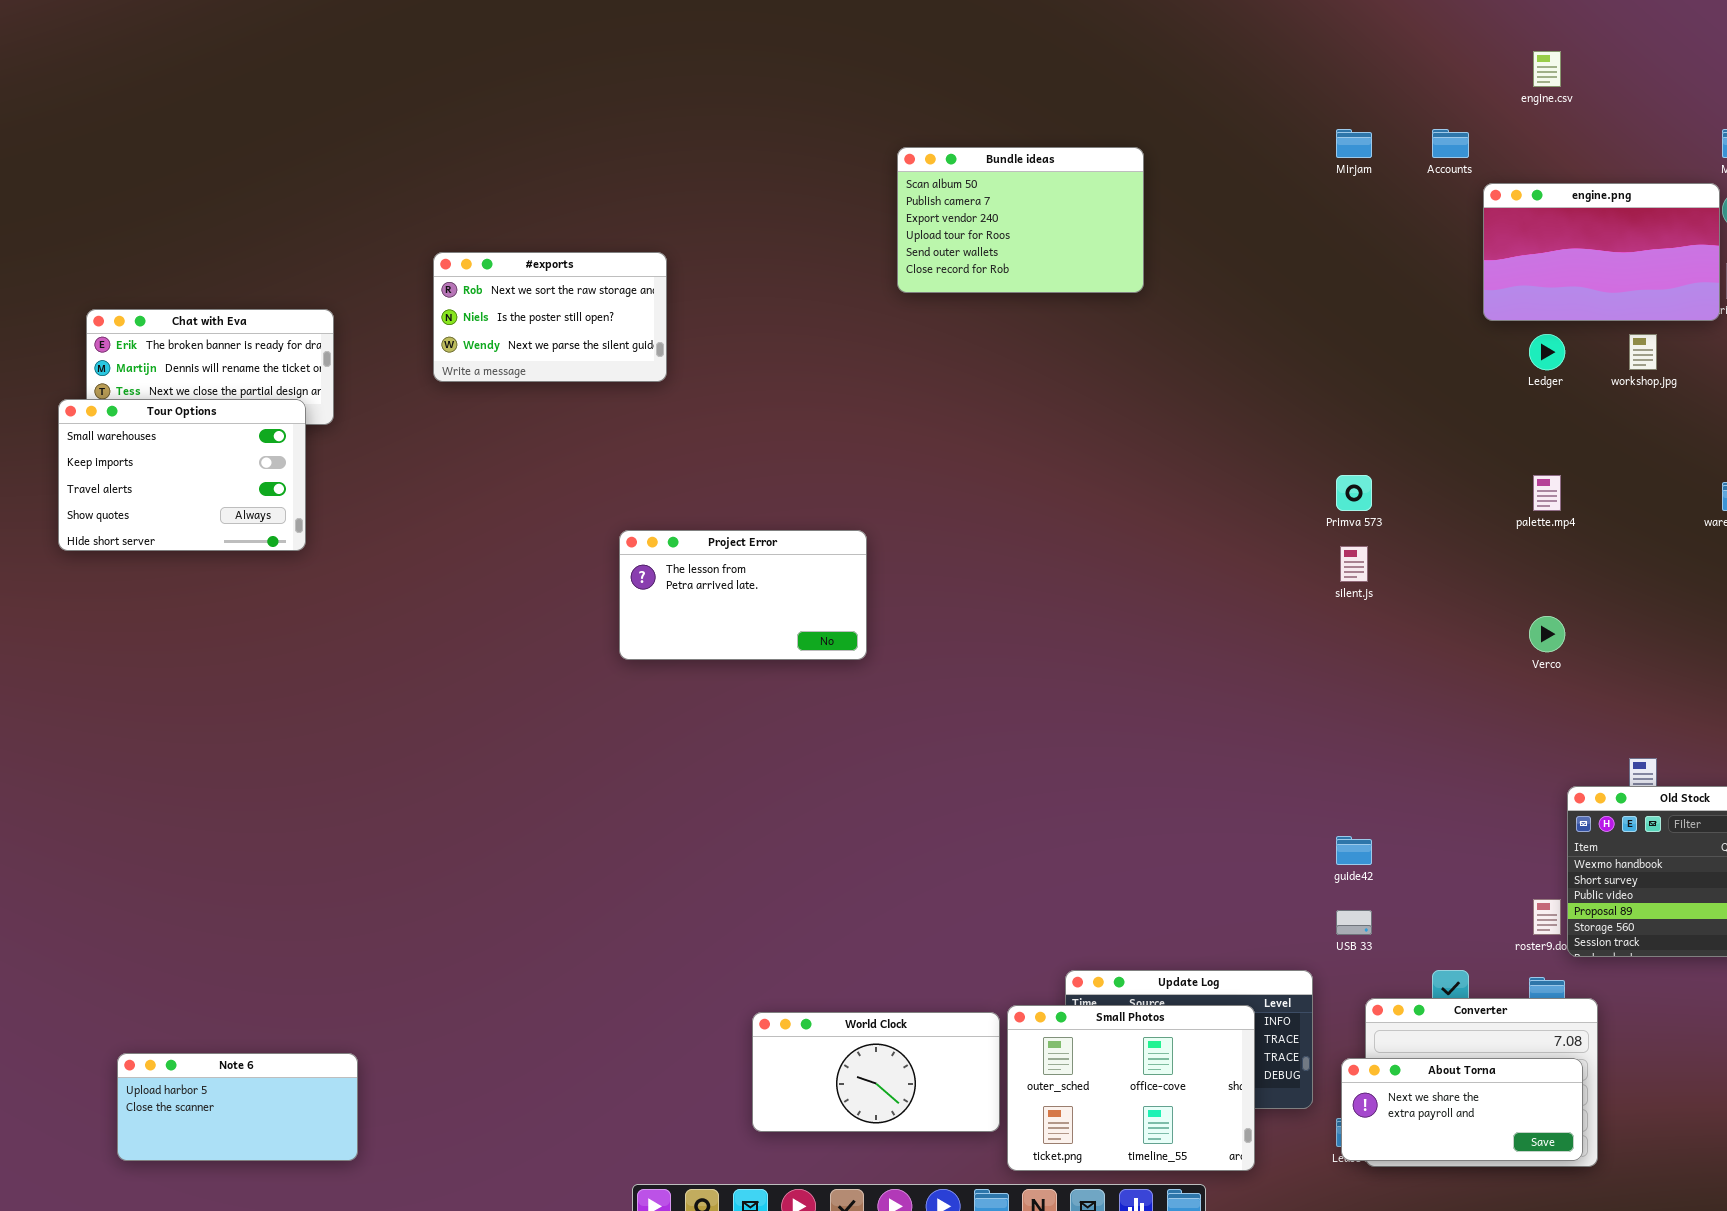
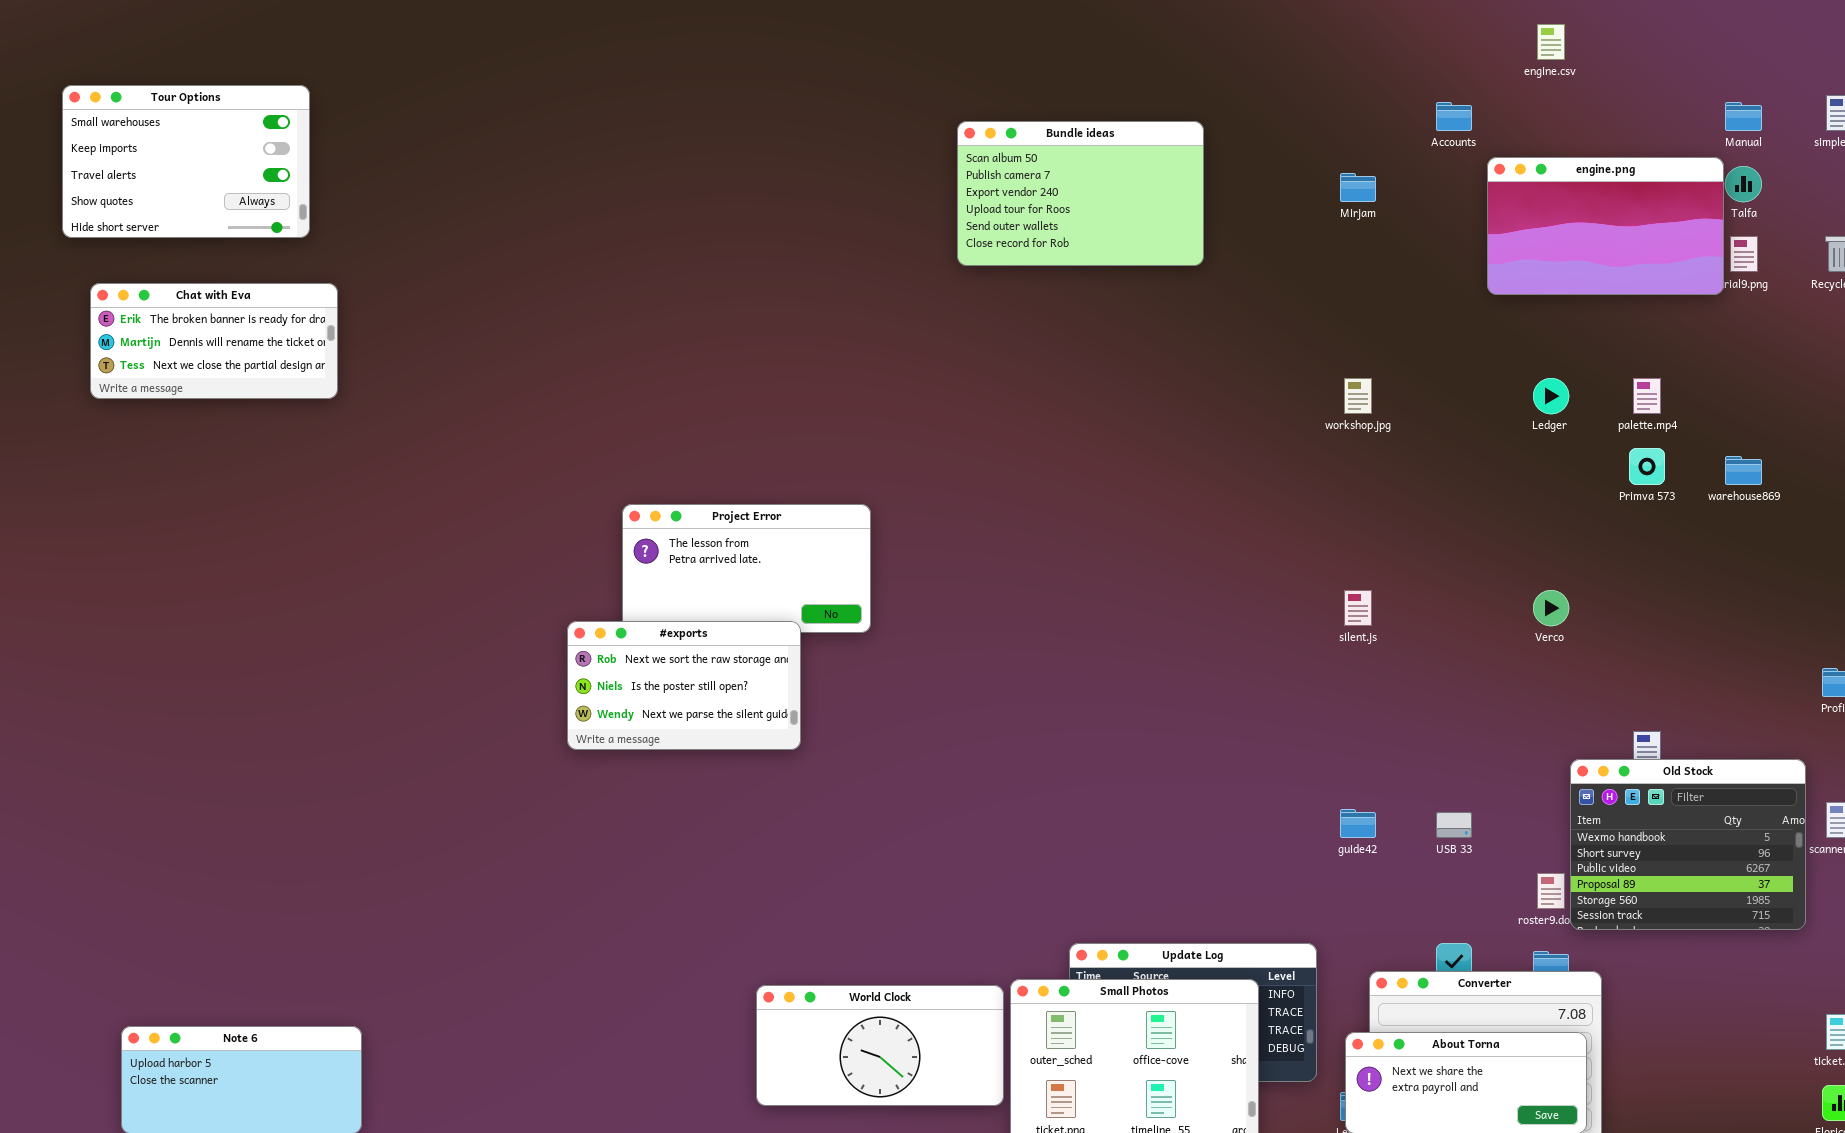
Mirjam: [1336,129,1372,158] -> [1340,173,1376,202], moved
Bundle ideas: [897,147,1144,293] -> [957,121,1204,266], moved
#exports: [433,252,667,382] -> [567,621,801,750], moved
Ledger: [1529,334,1565,370] -> [1533,378,1569,414], moved
workshop.jpg: [1629,334,1657,370] -> [1344,378,1372,414], moved
Tour Options: [58,399,306,551] -> [62,85,310,238], moved
Primva 573: [1336,475,1372,511] -> [1629,448,1665,485], moved
palette.mp4: [1533,475,1561,511] -> [1633,378,1661,414], moved
silent.js: [1340,546,1368,582] -> [1344,590,1372,626], moved
USB 33: [1336,910,1372,935] -> [1436,812,1472,838], moved

